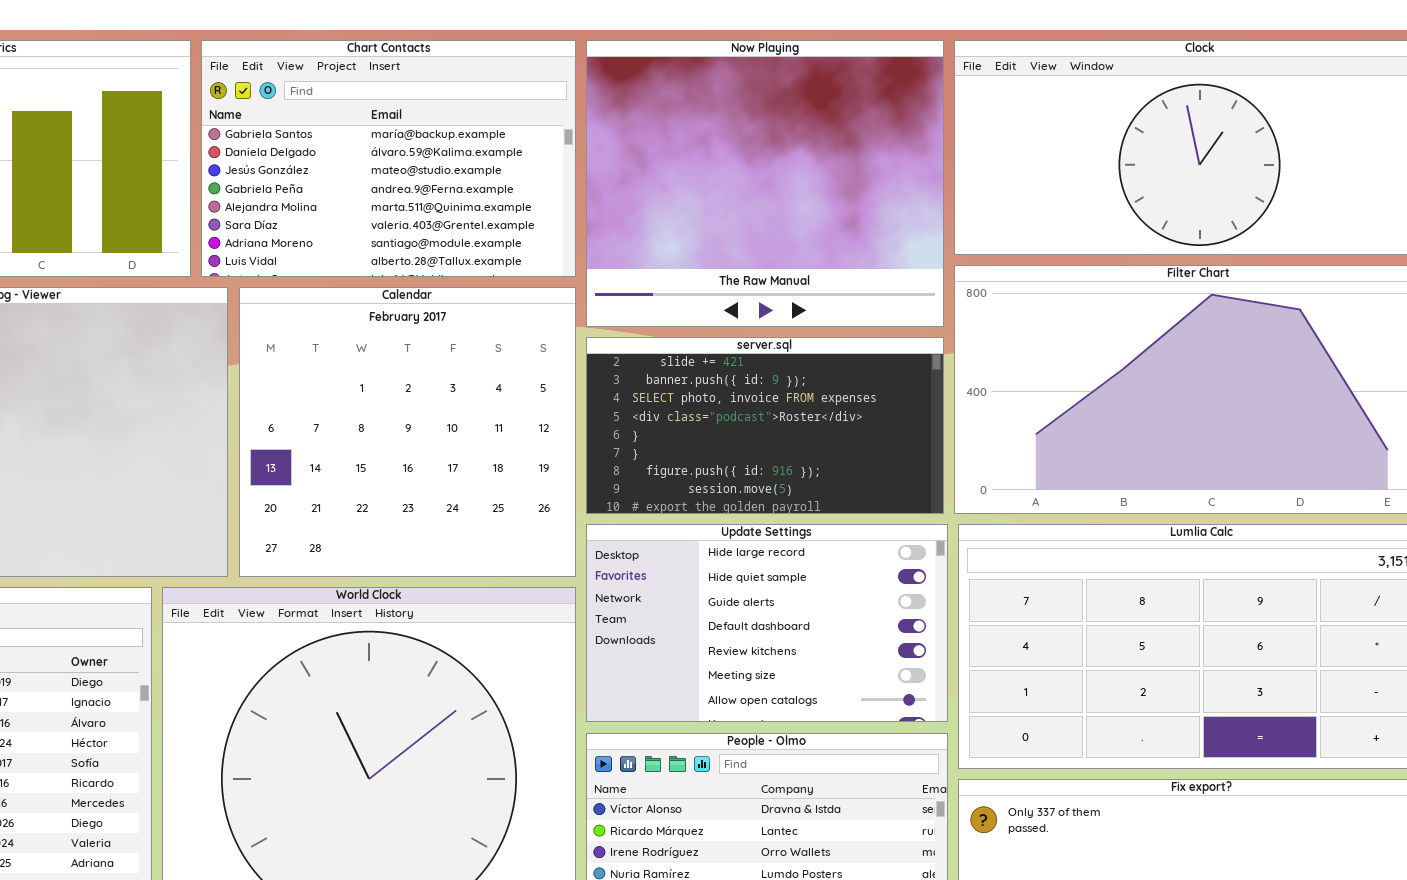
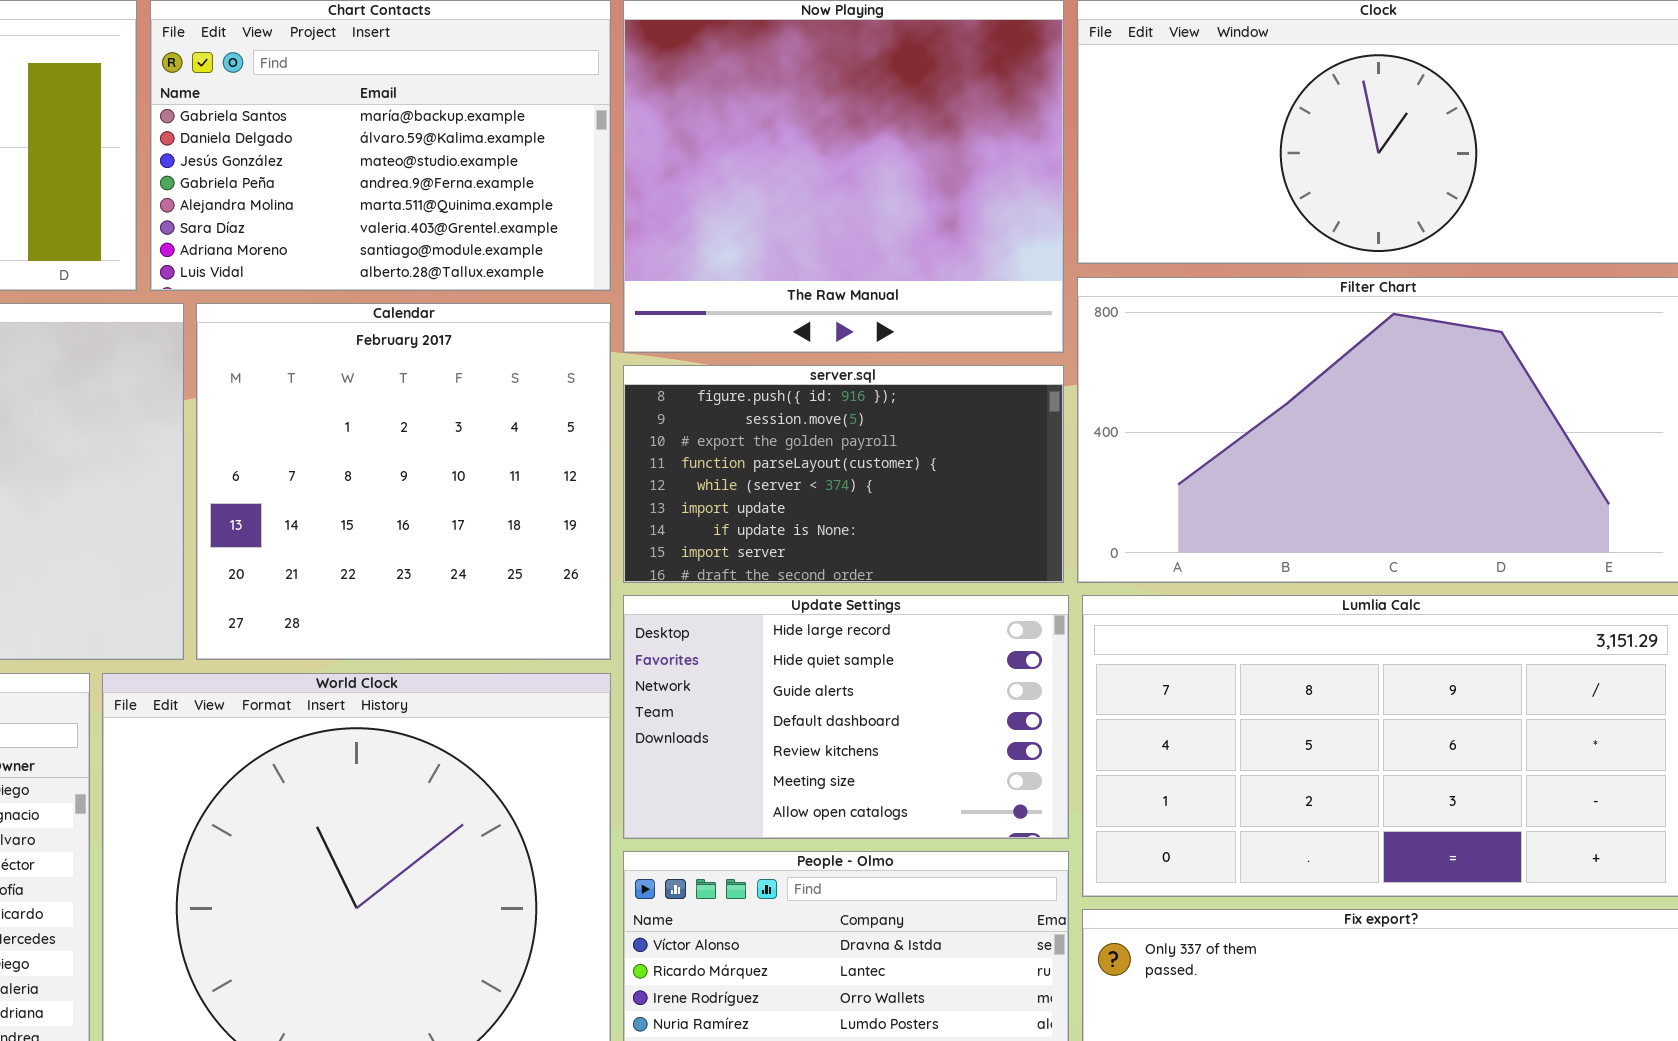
server.sql: [586,337,944,514] -> [623,365,1064,583], scrolled down 6 rows

